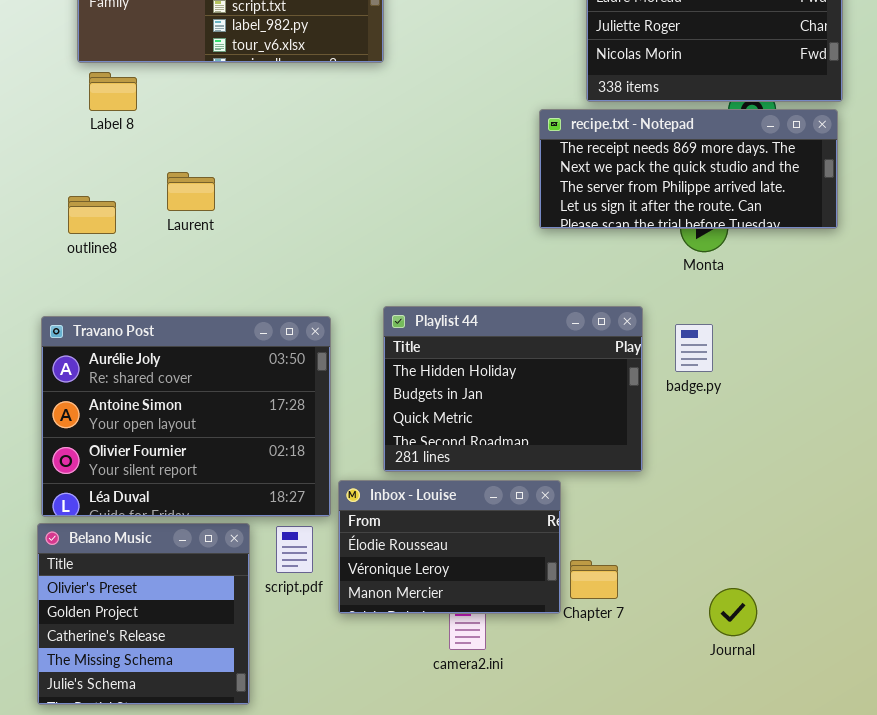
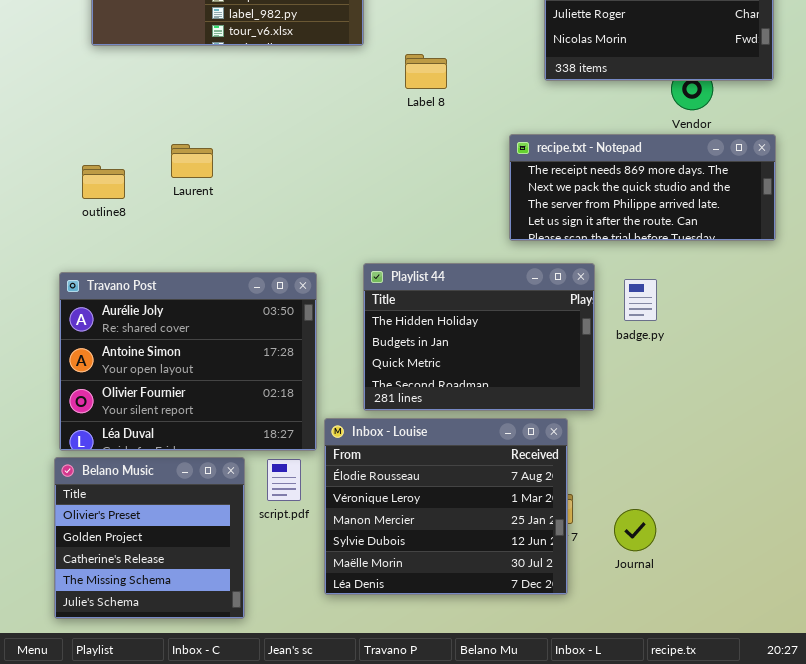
Label 8: [89,72,137,111] -> [405,54,447,89], moved
recipe.txt - Notepad: [539,109,838,229] -> [509,134,776,241], moved
Inbox - Louise: [338,480,561,614] -> [324,418,568,595], resized
Journal: [709,588,757,636] -> [614,509,656,551], moved

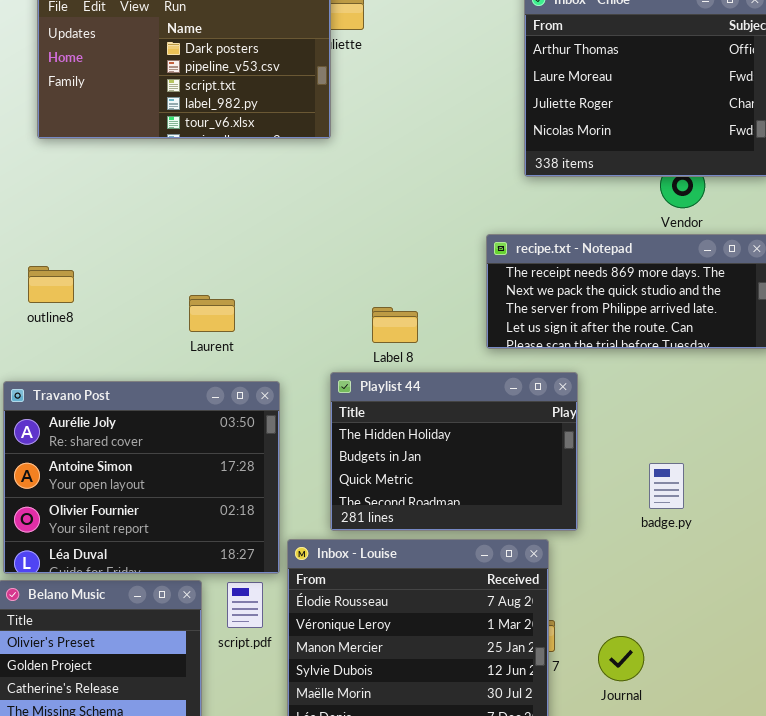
Label 8: [405,54,447,89] -> [372,307,418,343], moved
Laurent: [171,144,213,178] -> [189,295,235,332], moved
badge.py: [624,279,657,321] -> [649,463,684,509], moved

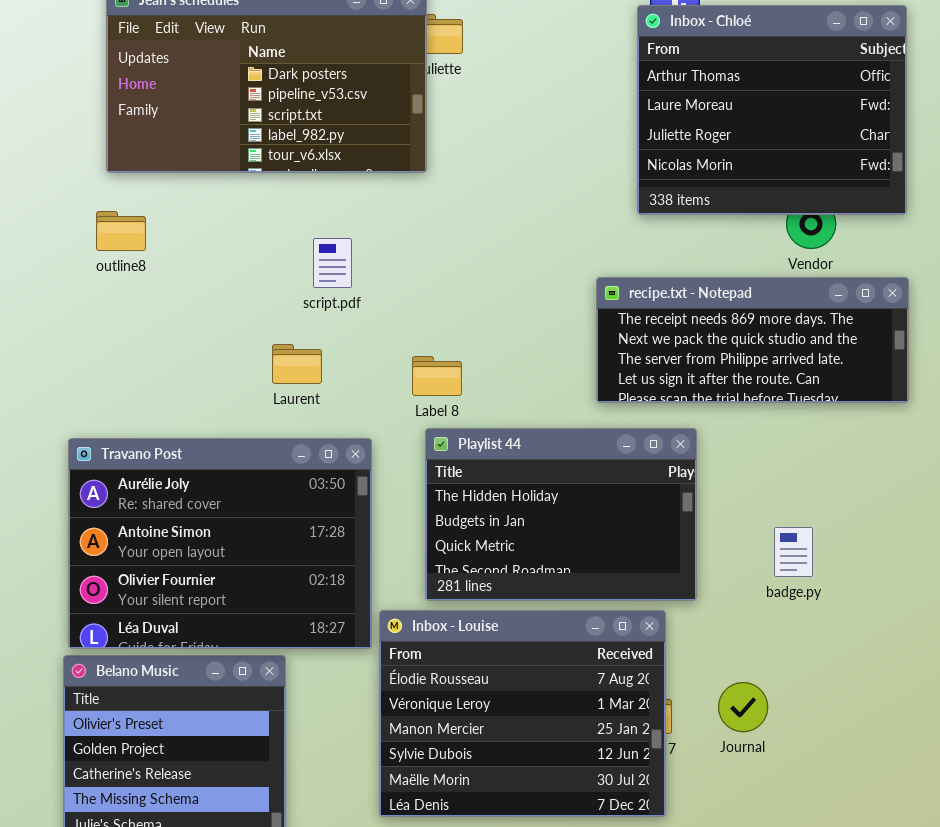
outline8: [28,266,74,303] -> [96,211,146,251], moved
Label 8: [372,307,418,343] -> [412,356,462,396], moved
script.pdf: [227,582,263,628] -> [313,238,352,288], moved
Journal: [598,636,644,681] -> [718,682,768,732], moved

